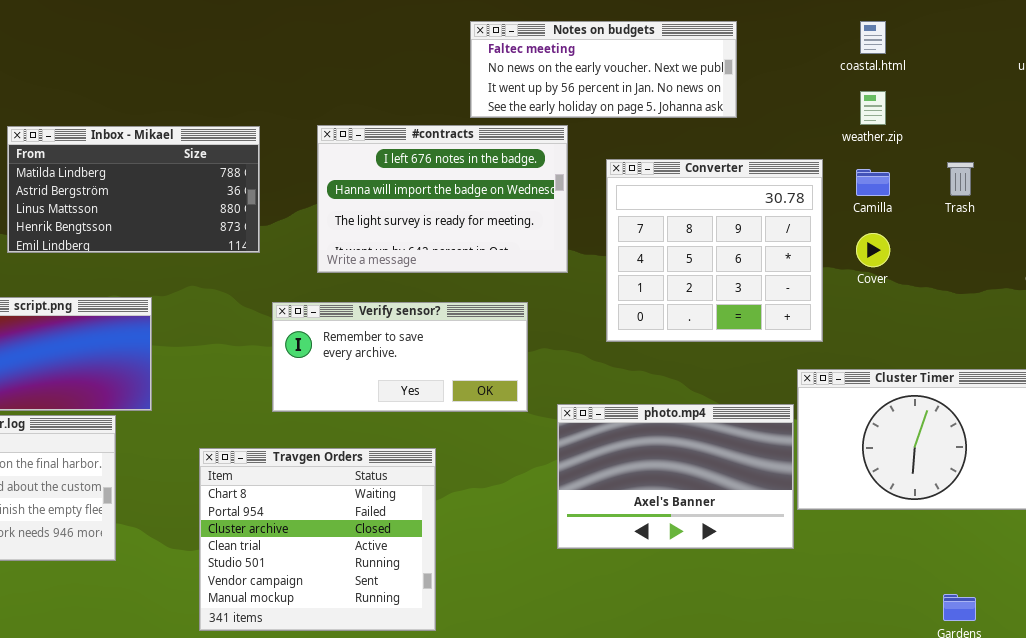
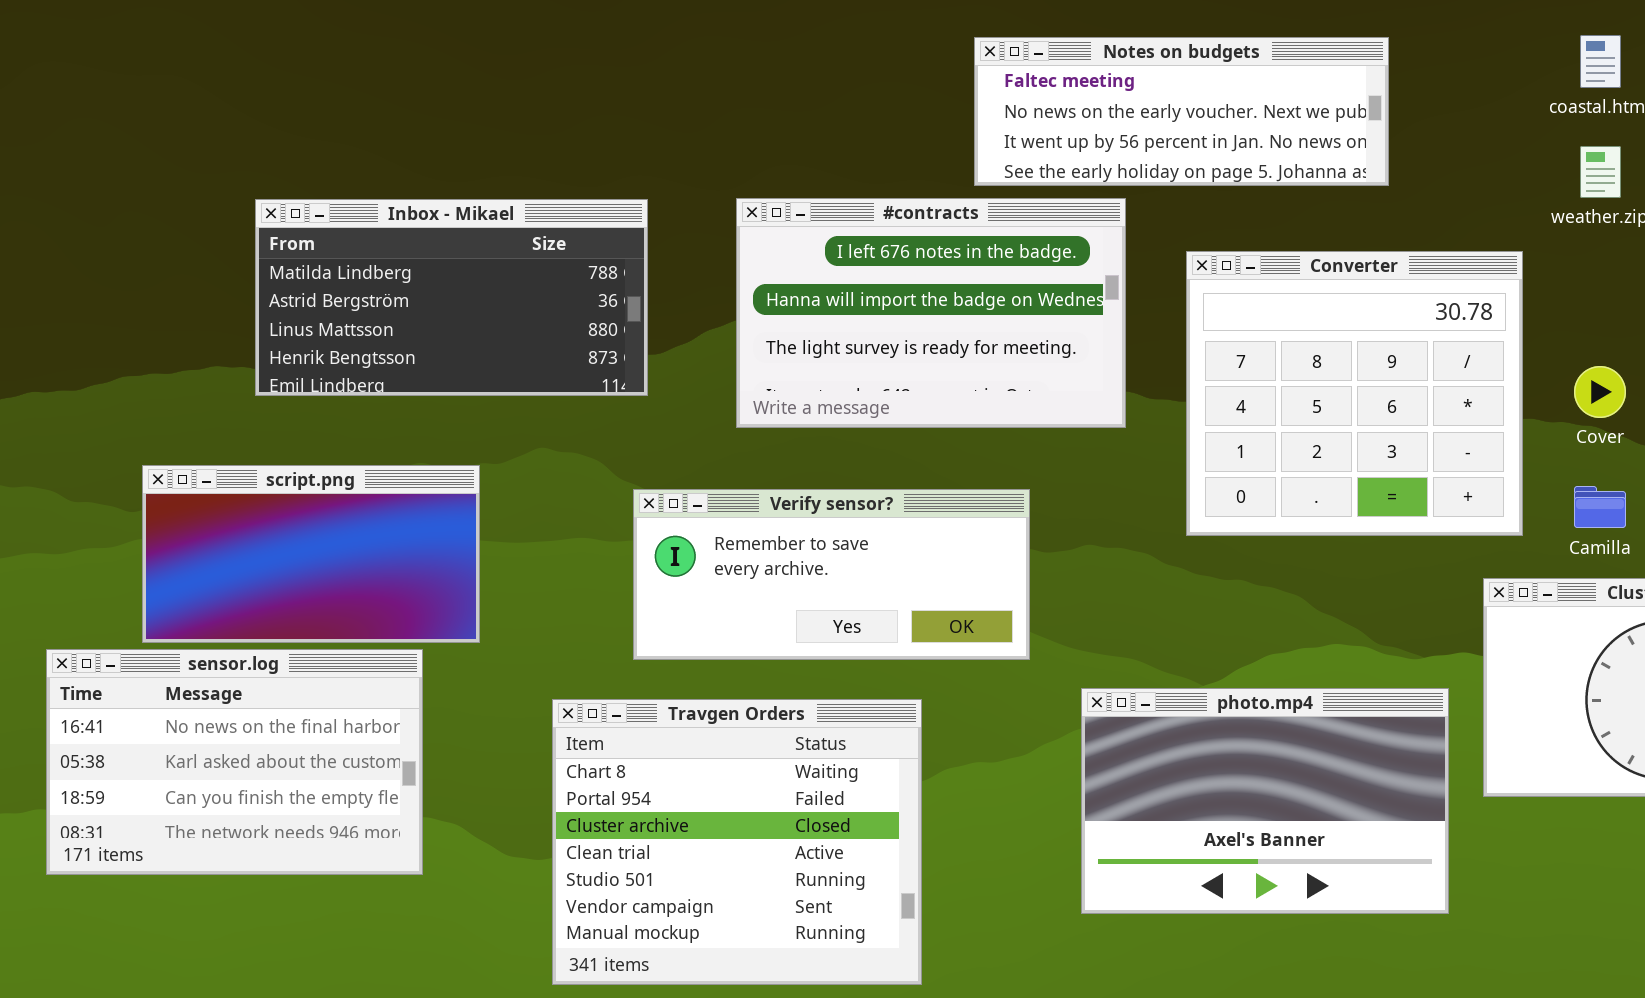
Camilla: [856,169,890,196] -> [1574,486,1626,528], moved
Verify sensor?: [272,302,528,412] -> [633,489,1030,660], moved
photo.mp4: [557,404,794,549] -> [1081,688,1449,914], moved

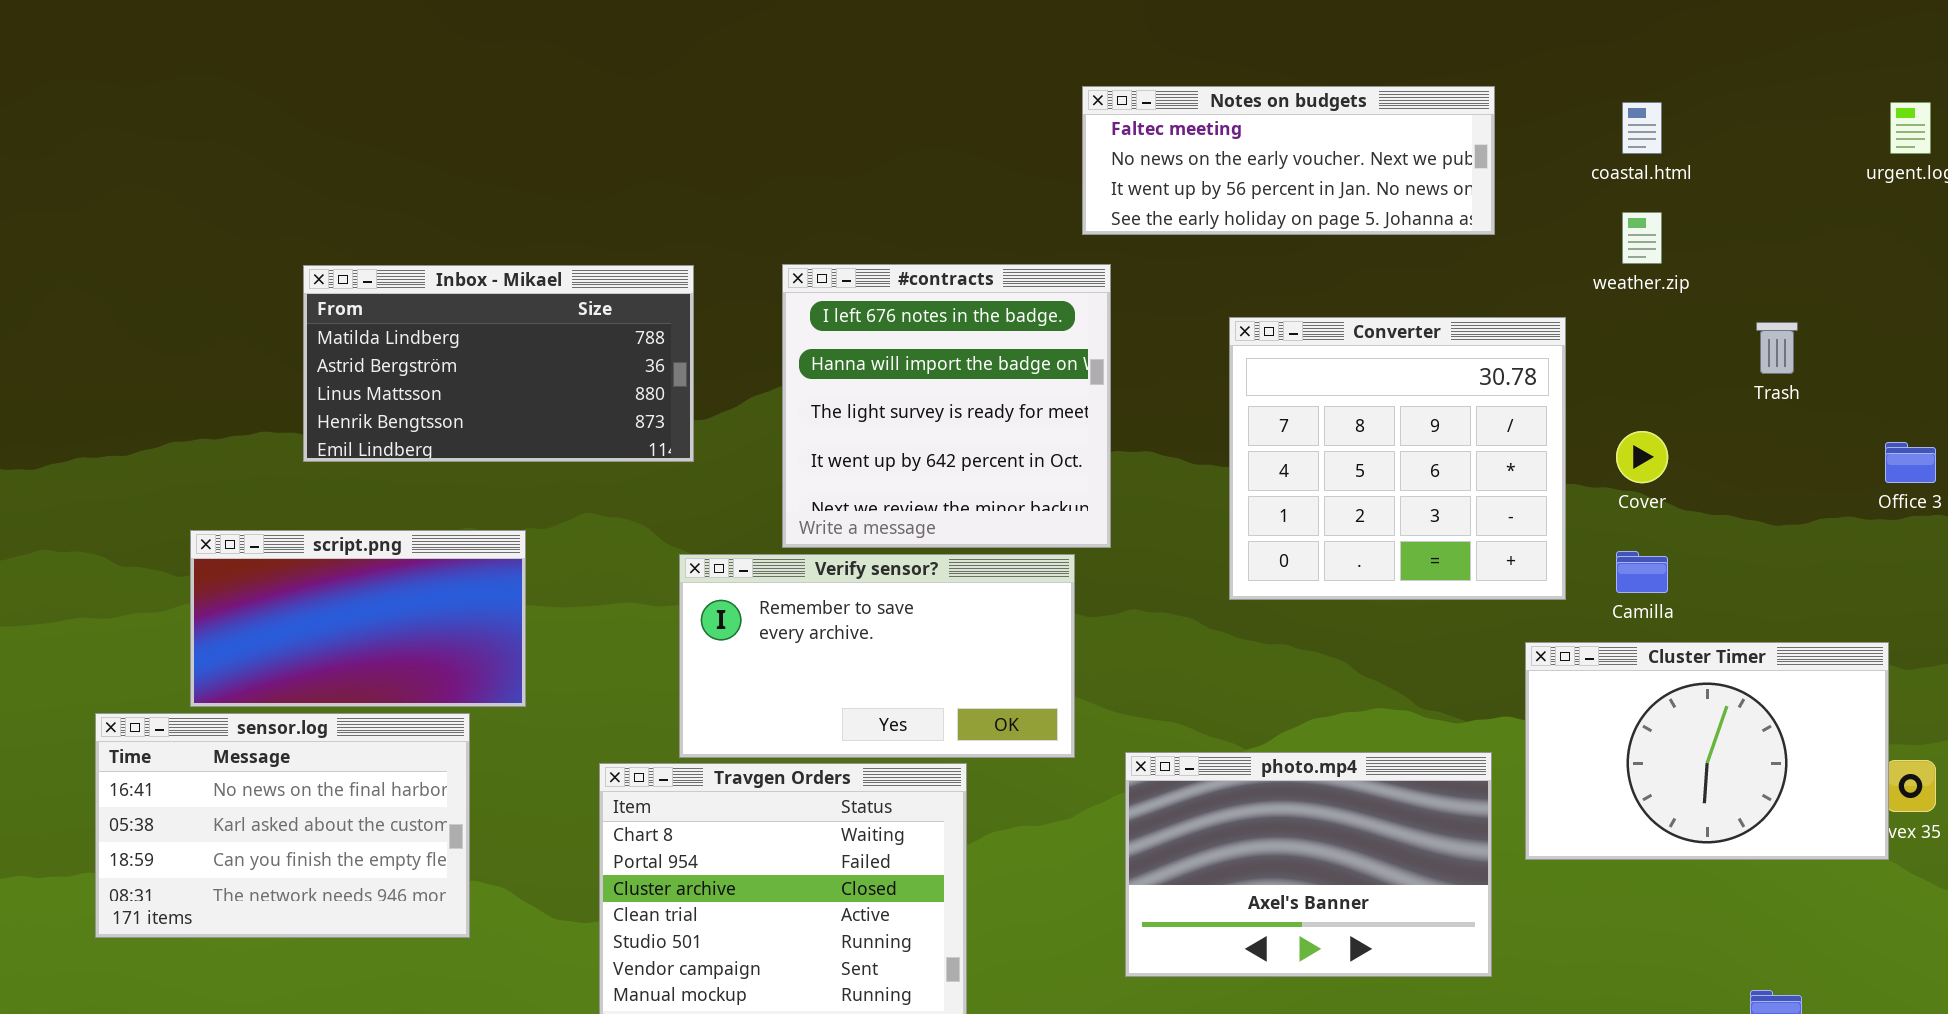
Notes on budgets: [974,37,1389,186] -> [1082,86,1495,235], moved
#contracts: [736,198,1126,428] -> [782,264,1111,548], resized
Verify sensor?: [633,489,1030,660] -> [679,554,1075,758], resized

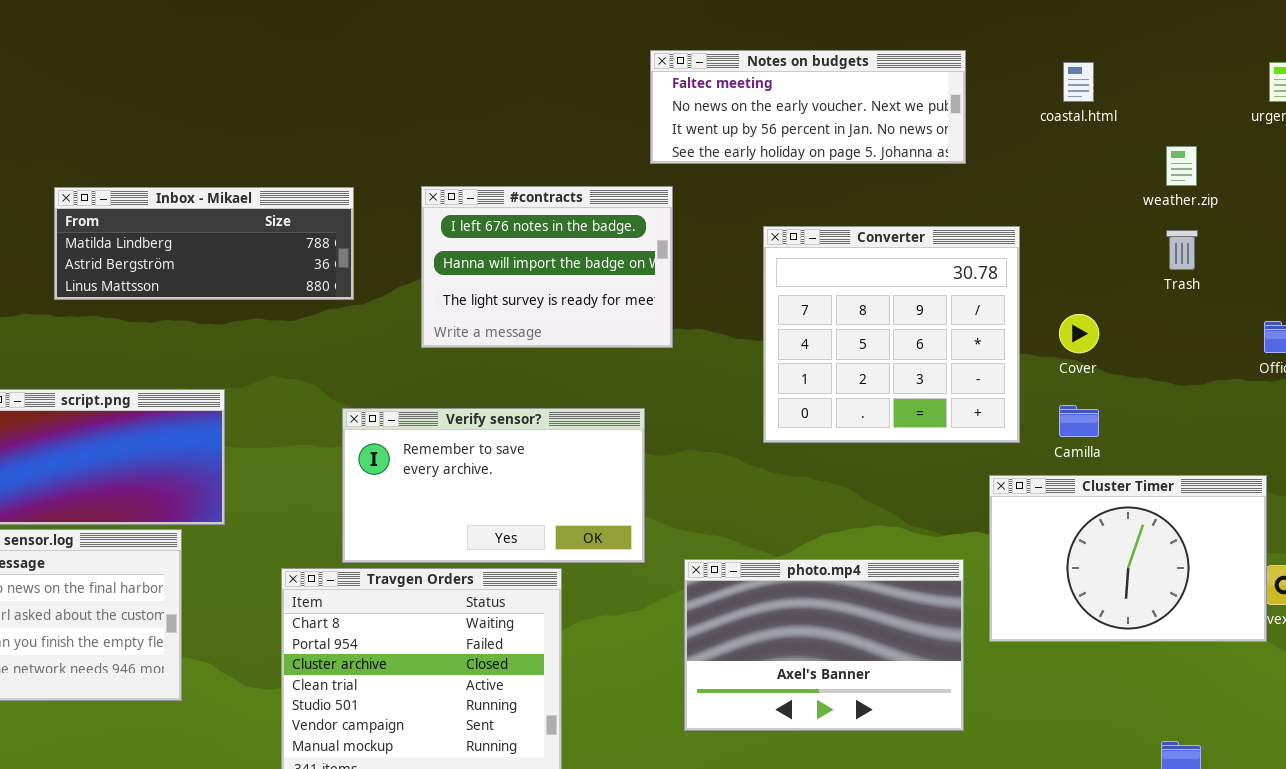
weather.zip: [1622,212,1662,264] -> [1166,146,1197,186], moved
#contracts: [782,264,1111,548] -> [421,186,673,348], resized
Inbox - Mikael: [303,265,694,462] -> [54,187,354,300], resized

